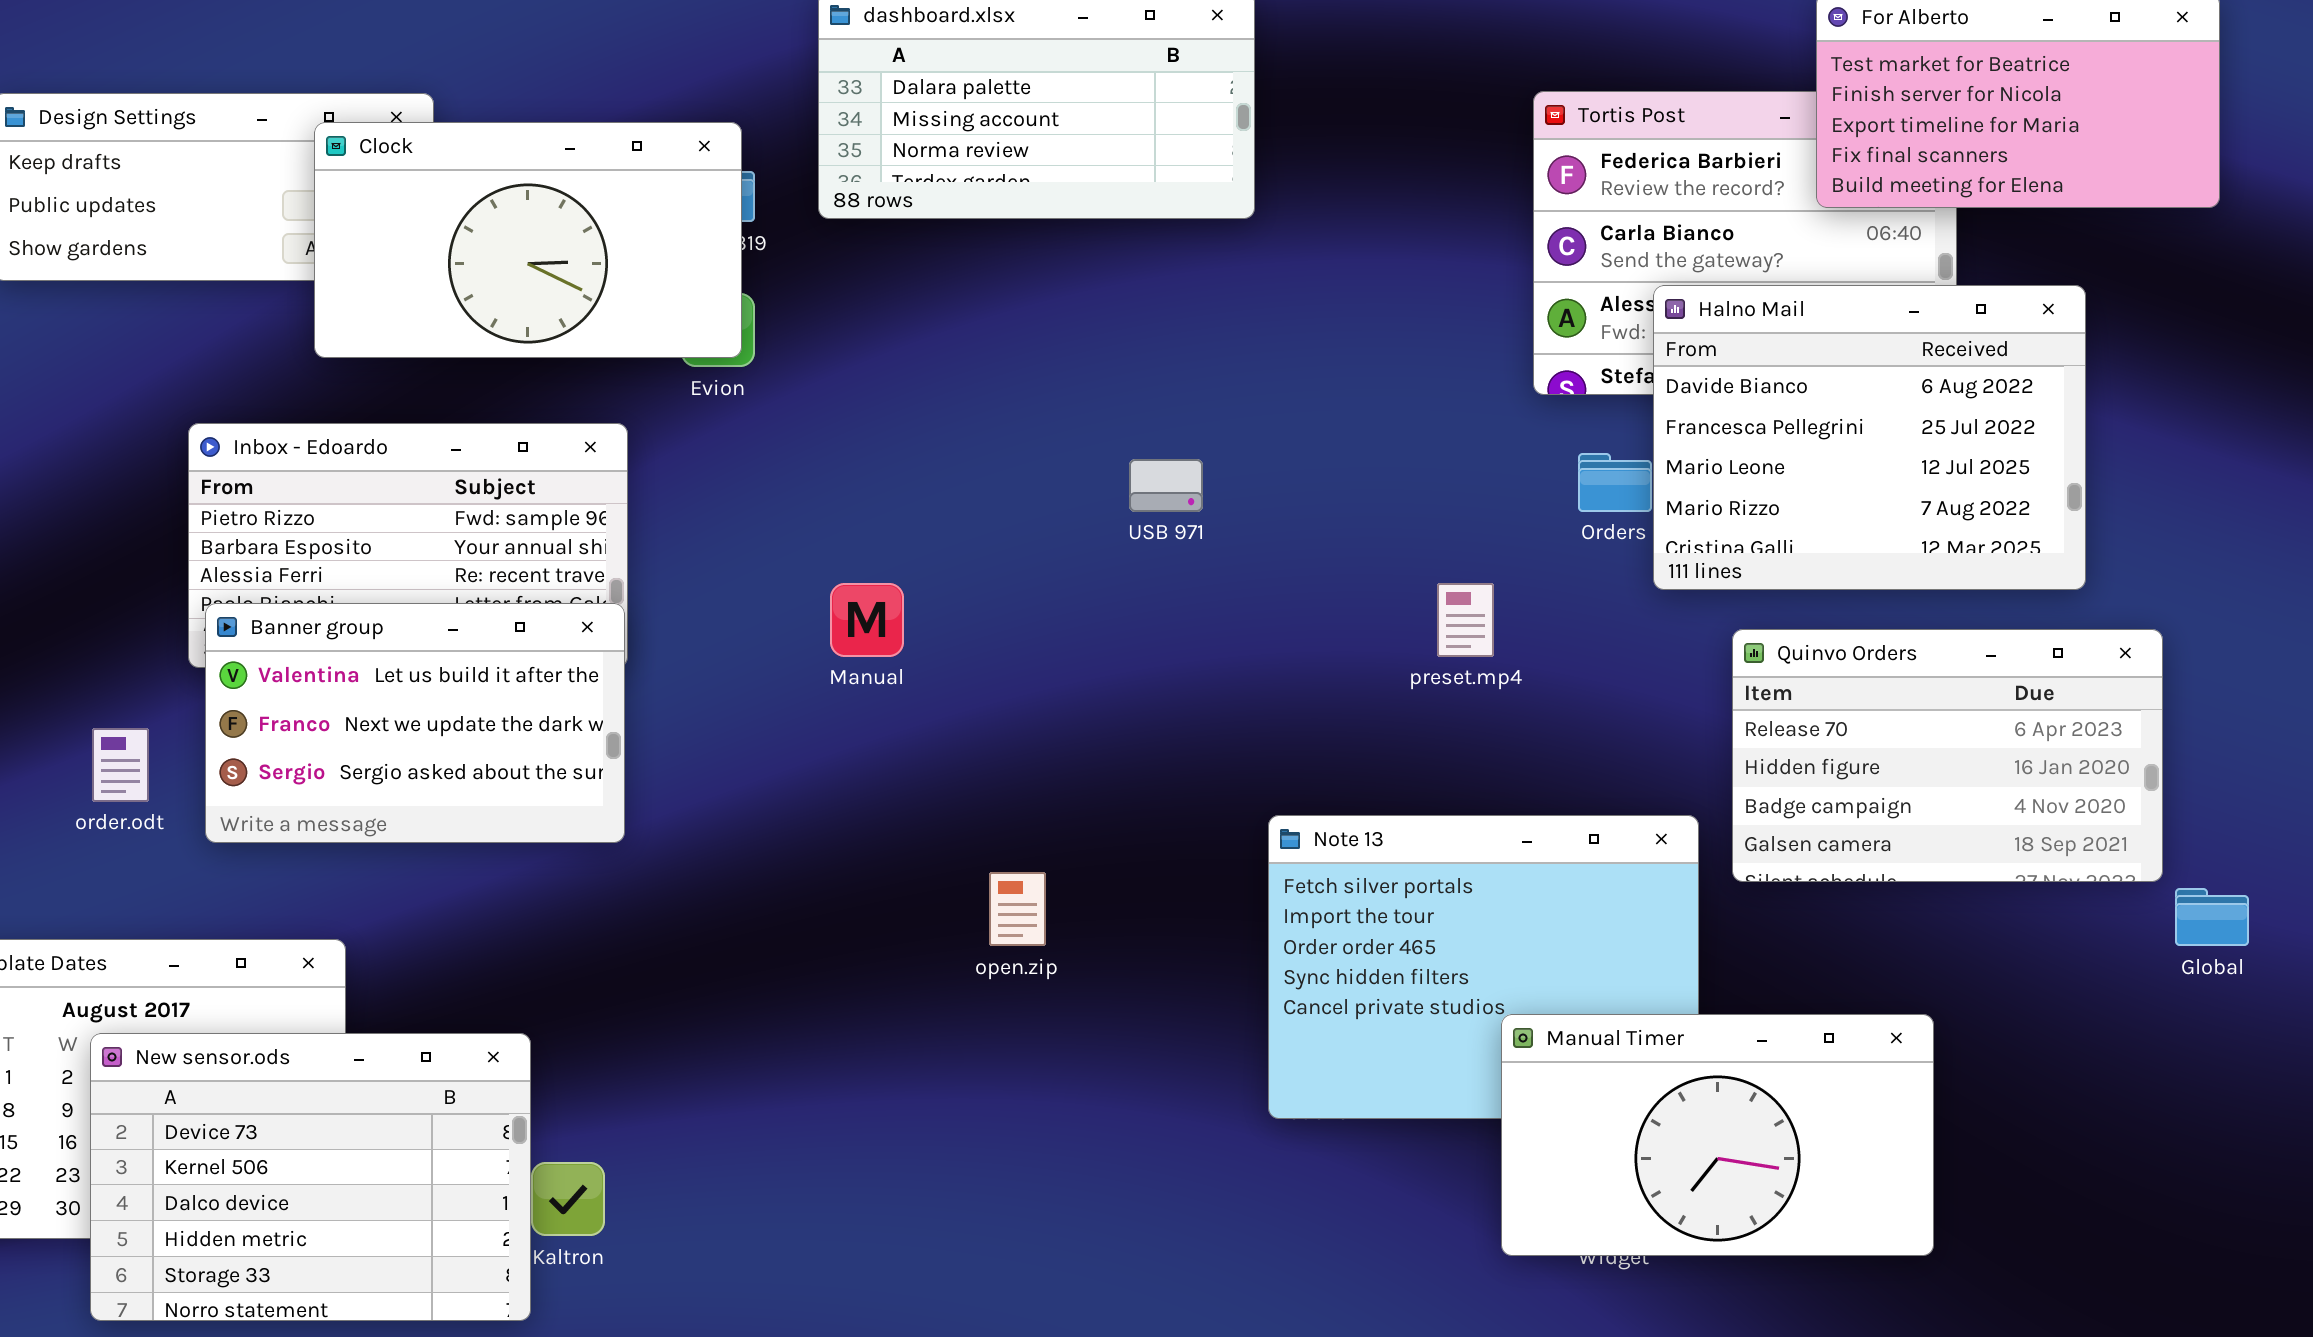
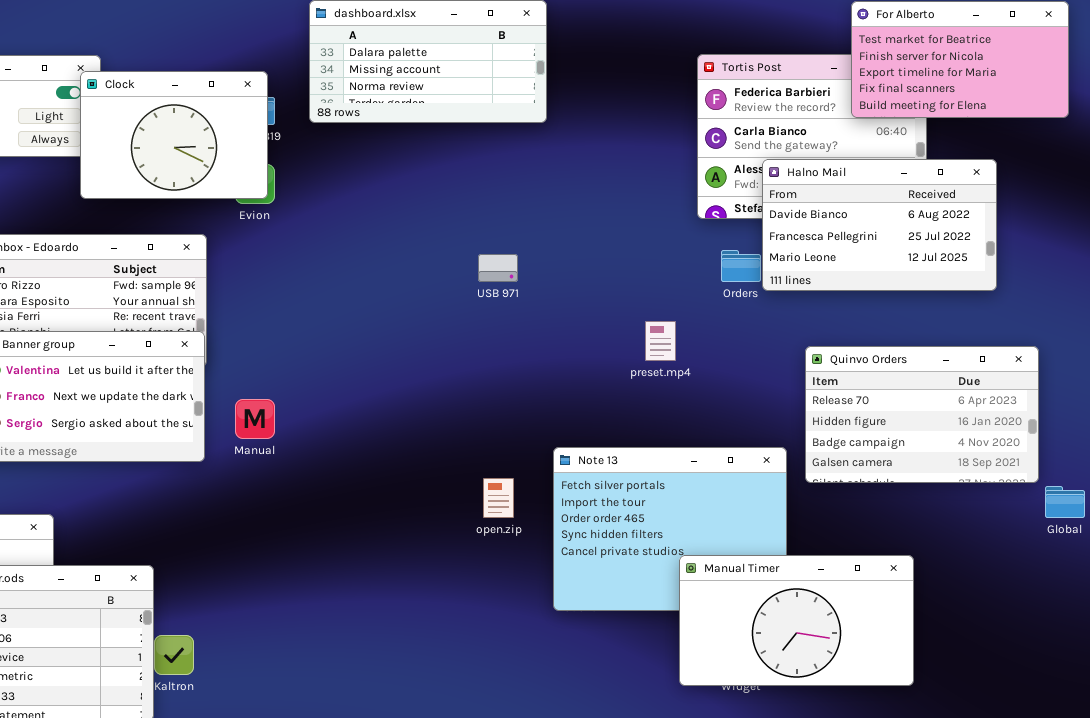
Clock: [314,122,742,358] -> [80,71,268,199], resized
Halno Mail: [1653,285,2086,590] -> [762,159,997,291], resized
Manual: [830,583,904,657] -> [235,399,275,439], moved
open.zip: [989,872,1046,946] -> [483,478,514,518], moved

